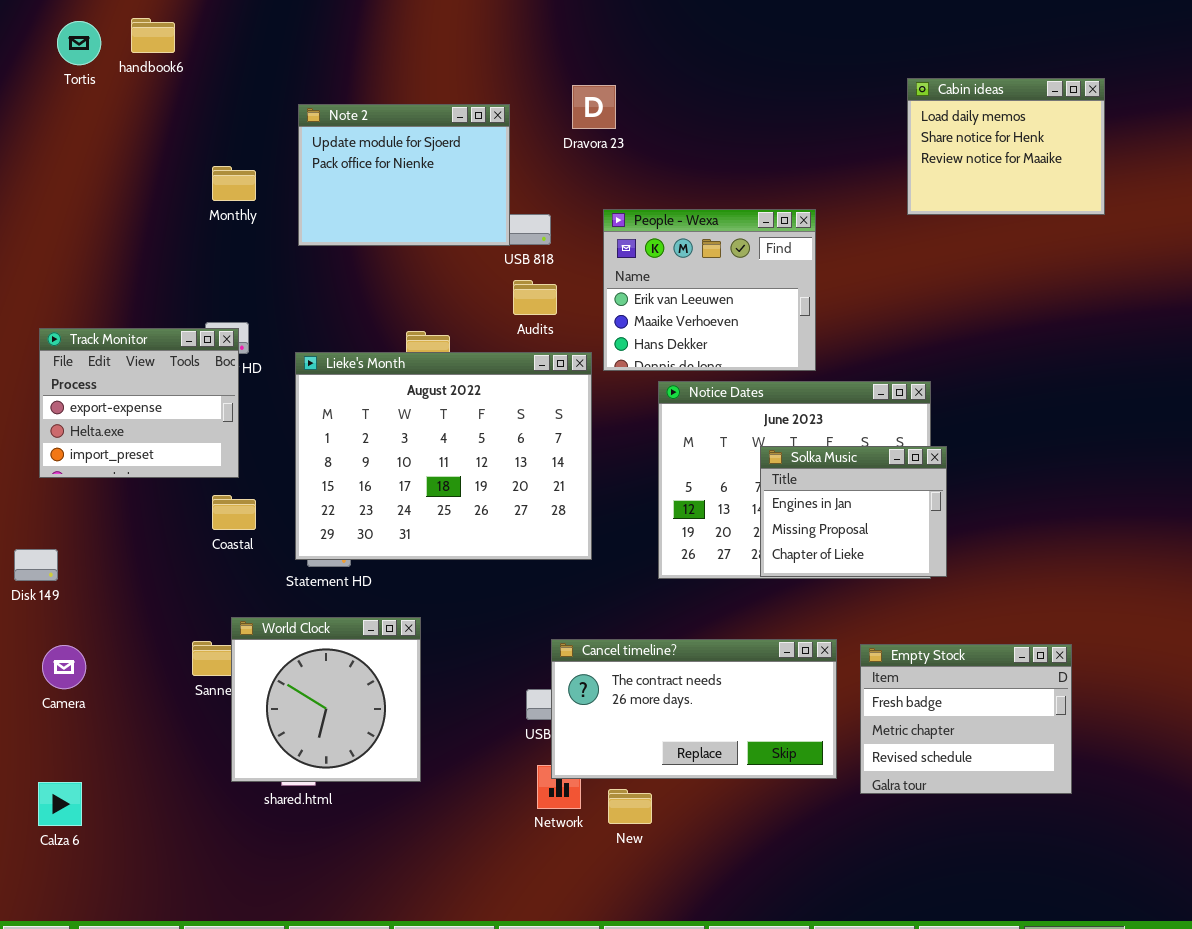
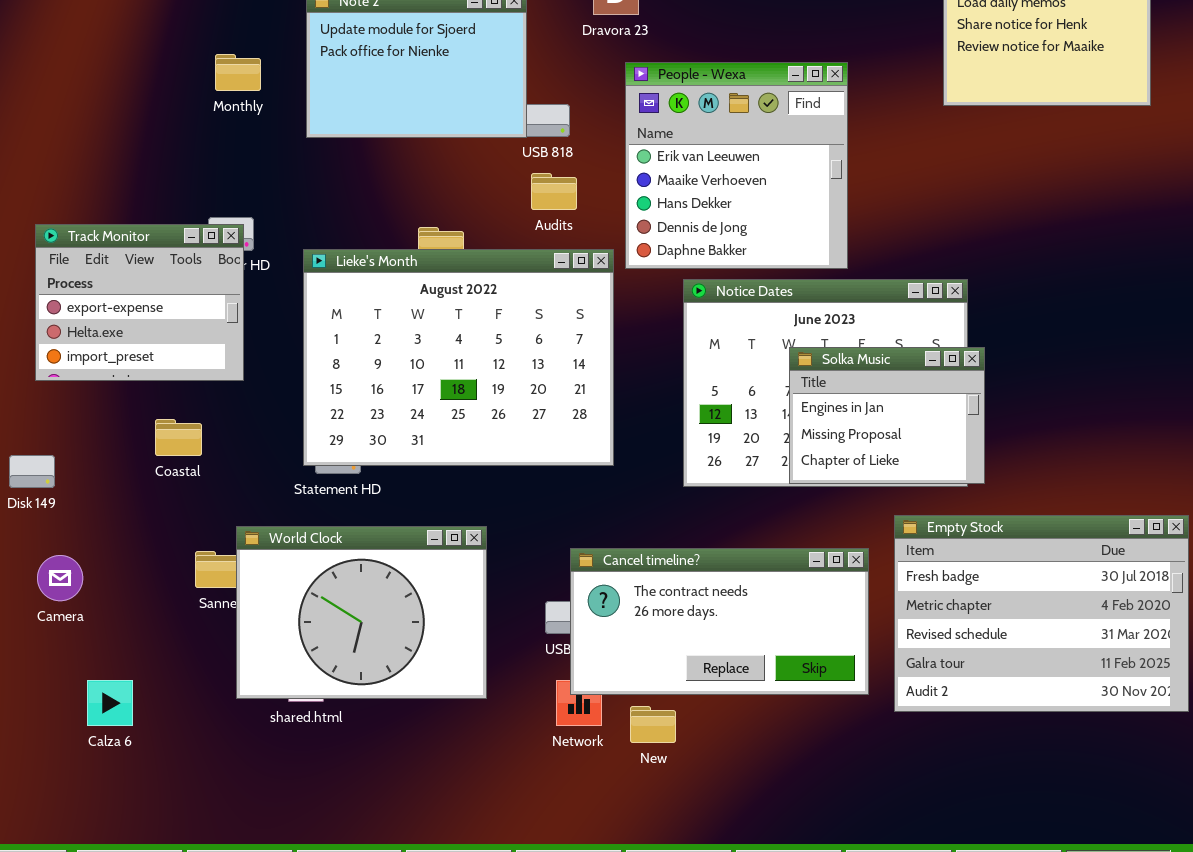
People - Wexa: [603,209,816,371] -> [625,62,848,269], resized
Coastal: [212,495,256,530] -> [155,419,202,456], moved
World Clock: [231,617,421,782] -> [236,526,487,699], resized
Empty Stock: [860,644,1072,794] -> [894,515,1189,712], resized
Calza 6: [38,782,82,826] -> [87,680,133,726], moved

